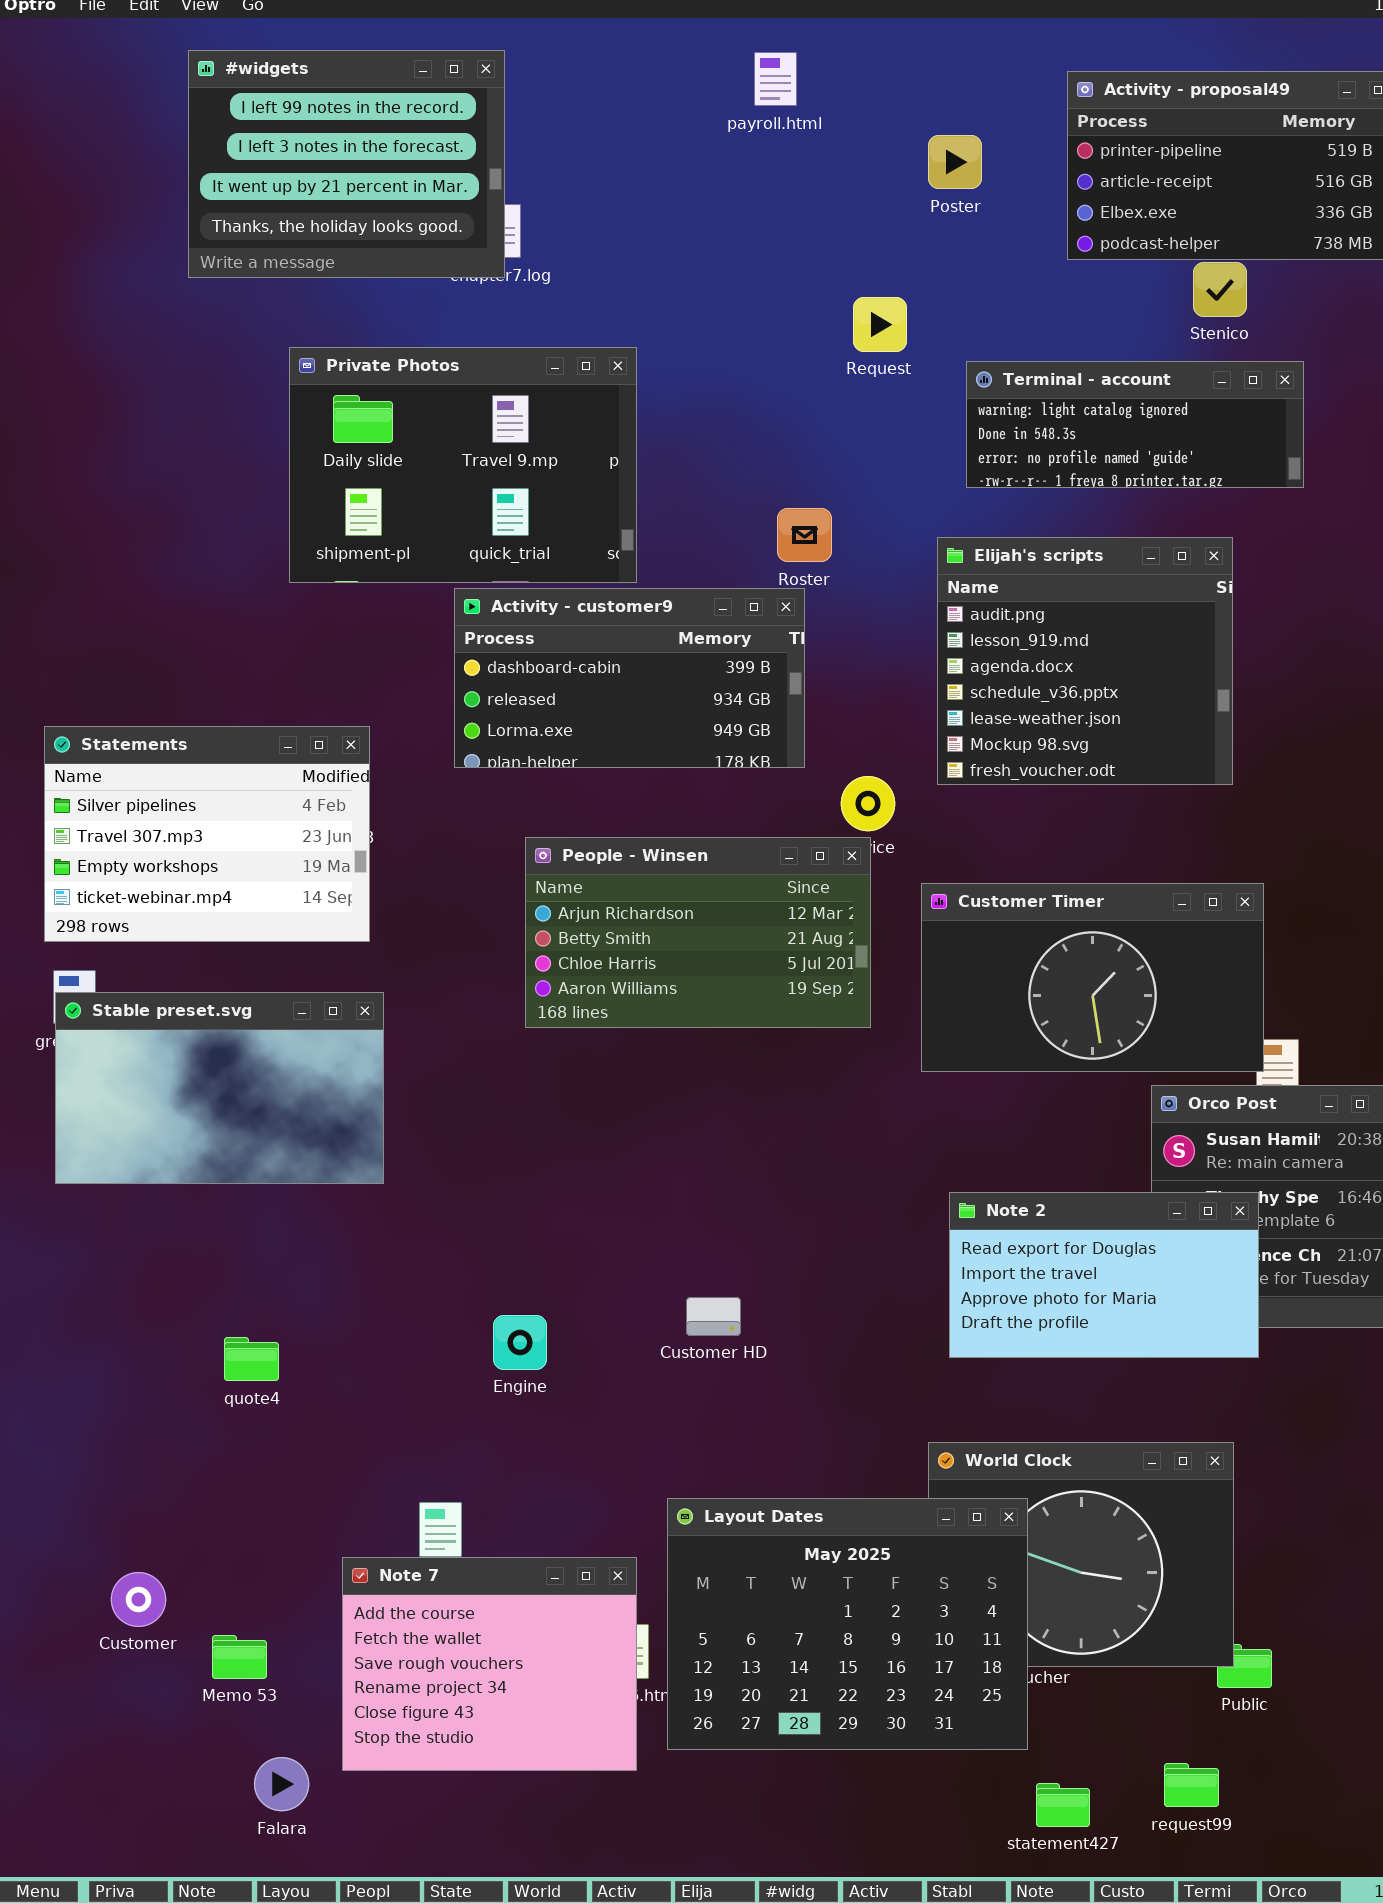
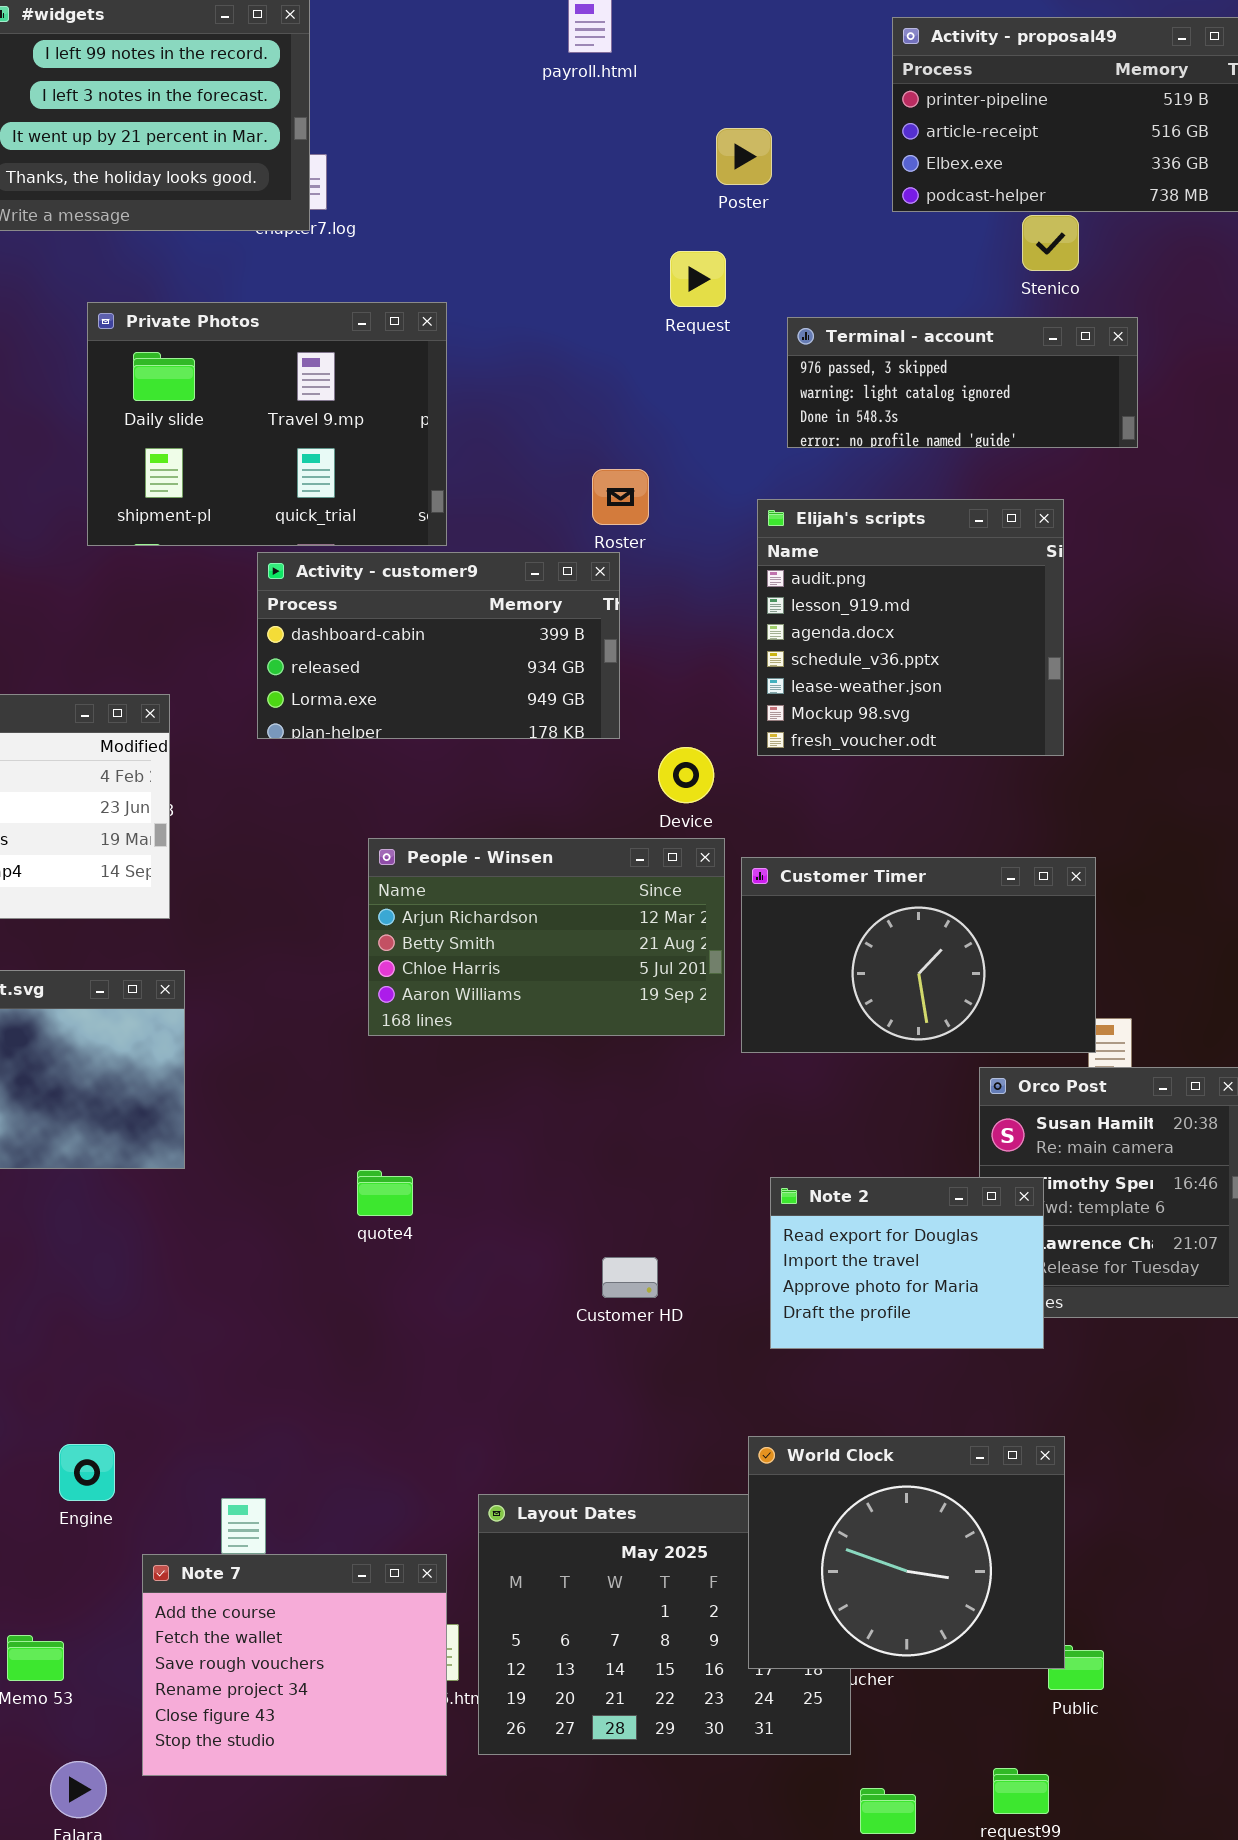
Poster: [928,135,982,189] -> [716,128,772,185], moved
Terminal - account: [966,361,1304,488] -> [787,317,1138,448], scrolled up 1 row
People - Winsen: [525,837,871,1028] -> [368,838,725,1036], moved
Note 2: [949,1192,1259,1358] -> [770,1177,1044,1349], resized
Customer HD: [686,1297,741,1336] -> [602,1257,658,1298], moved
Engine: [493,1315,547,1370] -> [59,1444,115,1501], moved
quote4: [224,1337,279,1381] -> [357,1170,413,1216], moved
World Clock: [928,1442,1234,1667] -> [748,1436,1065,1669], raised

